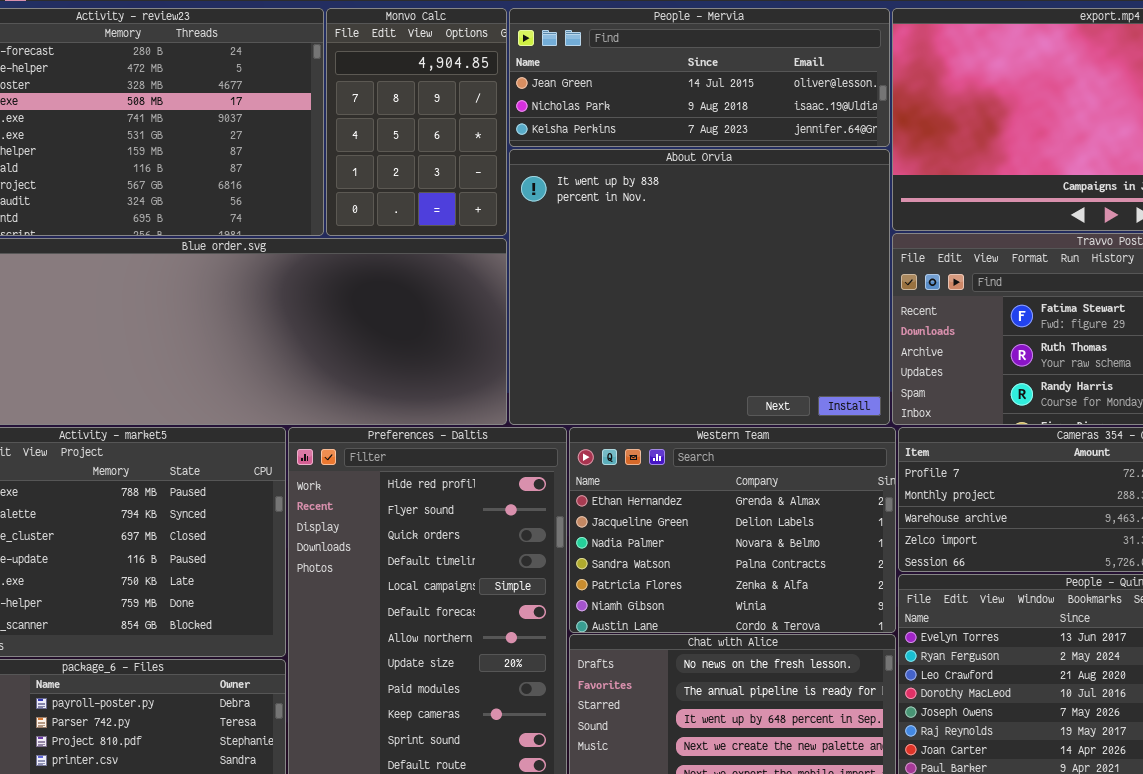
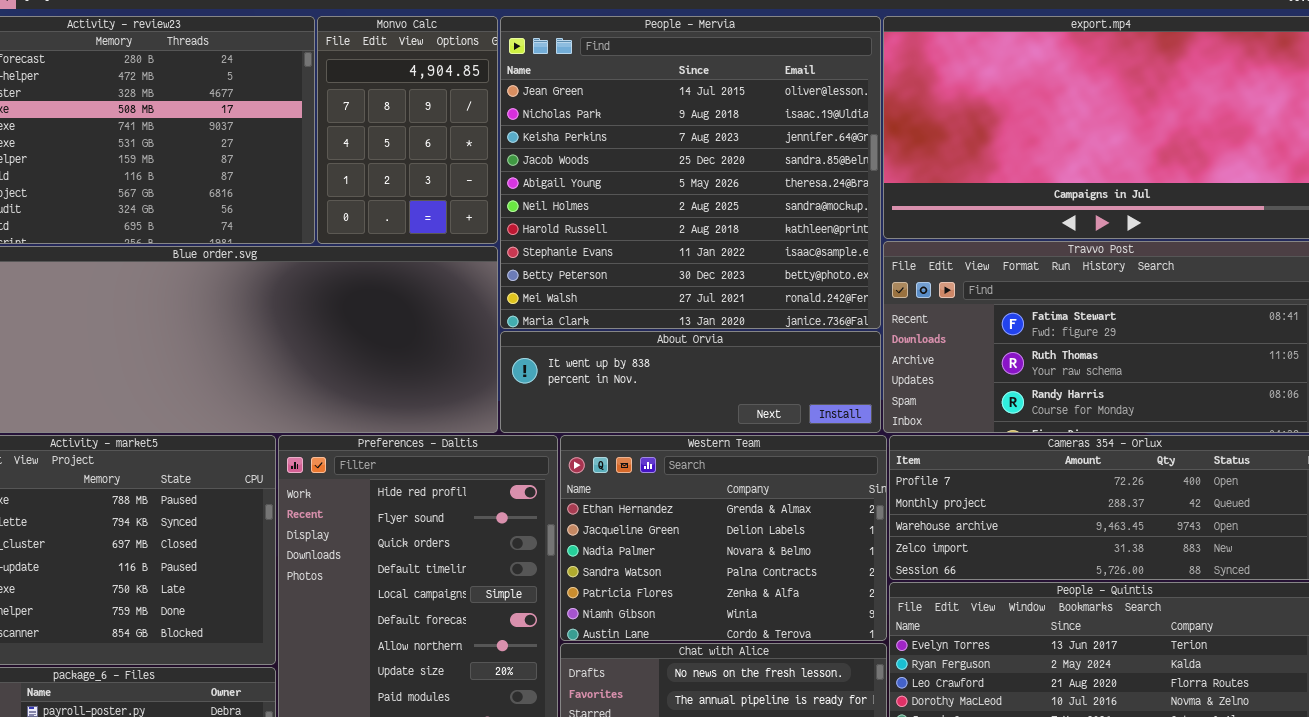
People - Mervia: [509,8,890,147] -> [500,16,881,329], resized
About Orvia: [509,149,890,425] -> [500,331,881,433], resized

